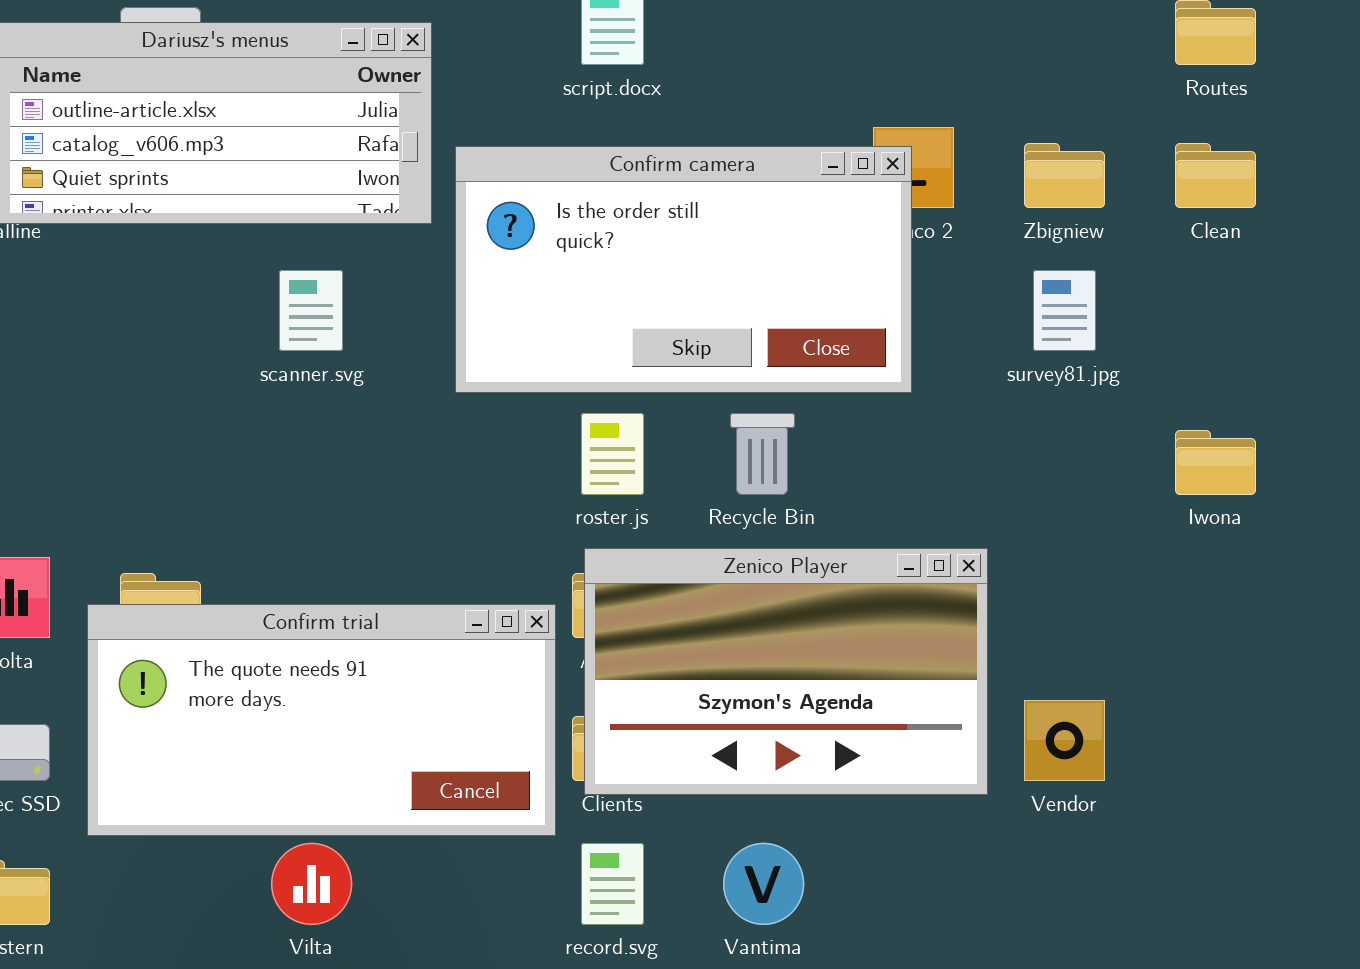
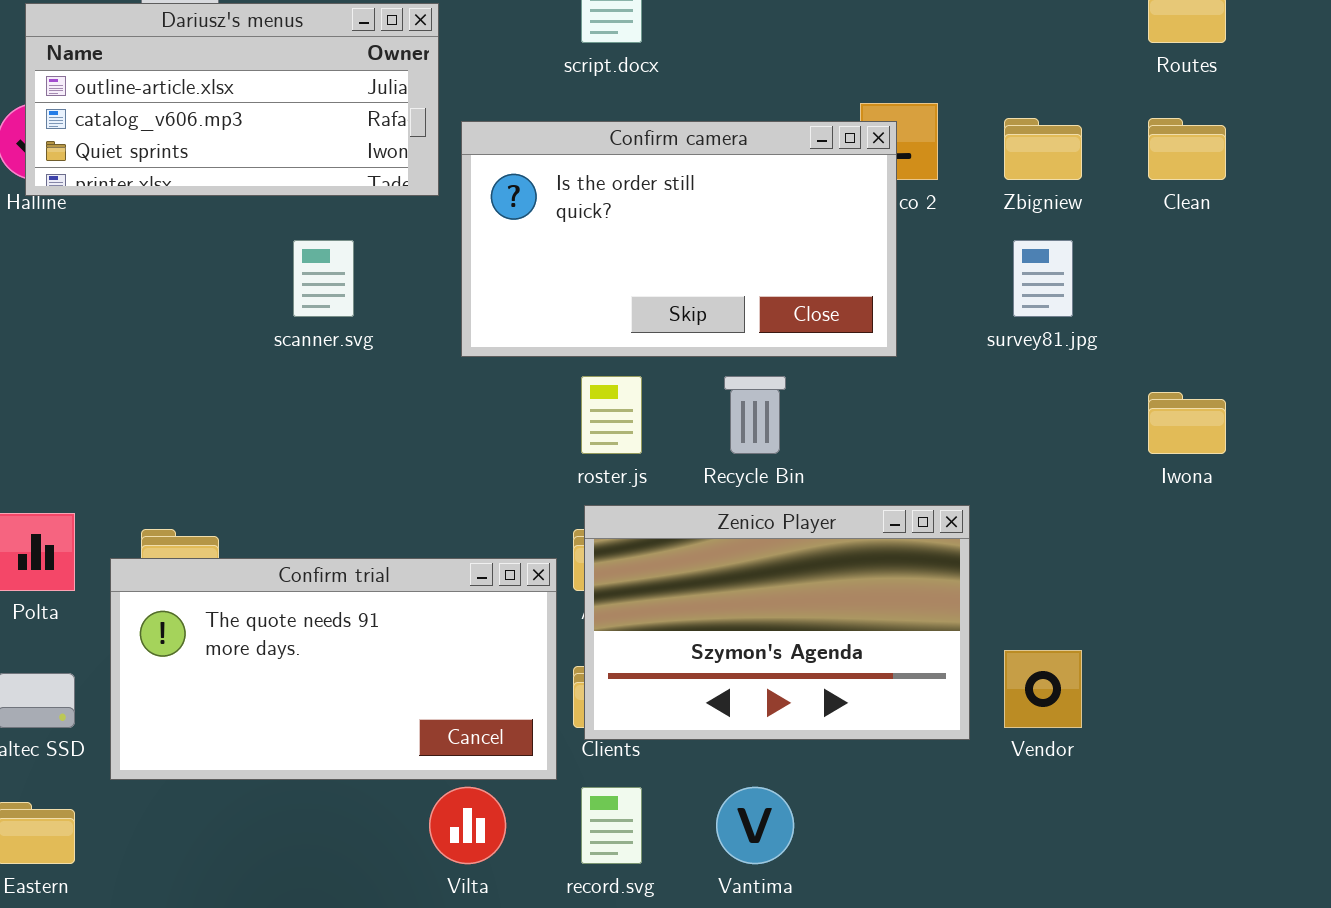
Vilta: [271,843,352,925] -> [429,787,506,864], moved

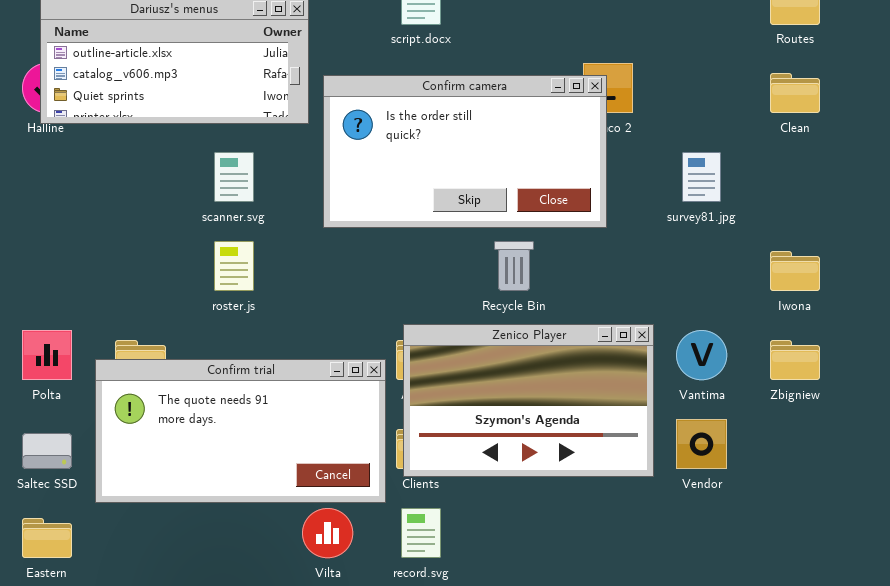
Zbigniew: [1004,118,1082,180] -> [770,340,820,380], moved
roster.js: [581,376,642,454] -> [214,241,254,291], moved
Vantima: [716,787,794,864] -> [676,330,727,380], moved

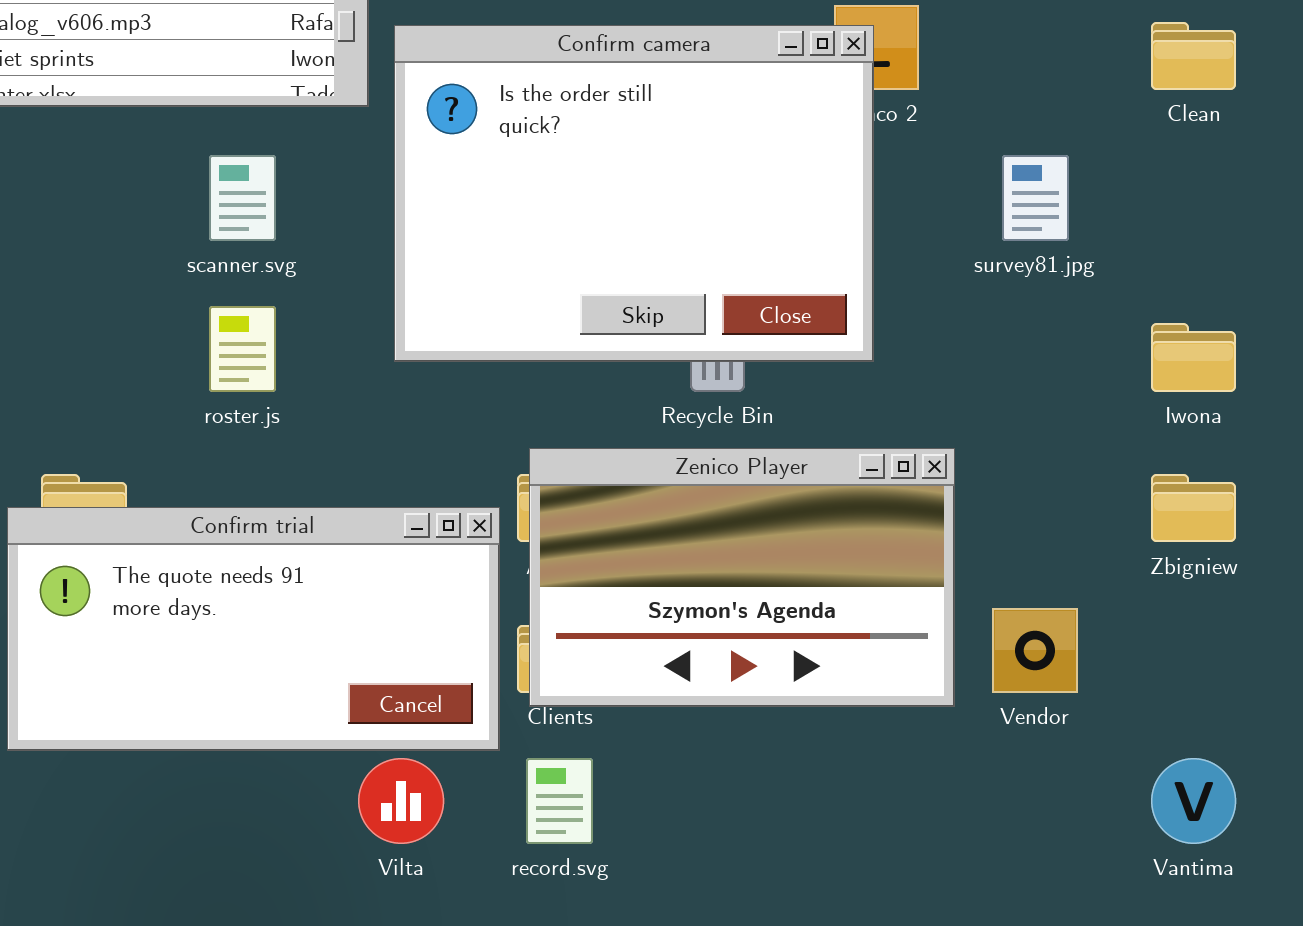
Confirm camera: [323,75,607,228] -> [394,25,874,362], resized
Vantima: [676,330,727,380] -> [1151,758,1236,844], moved

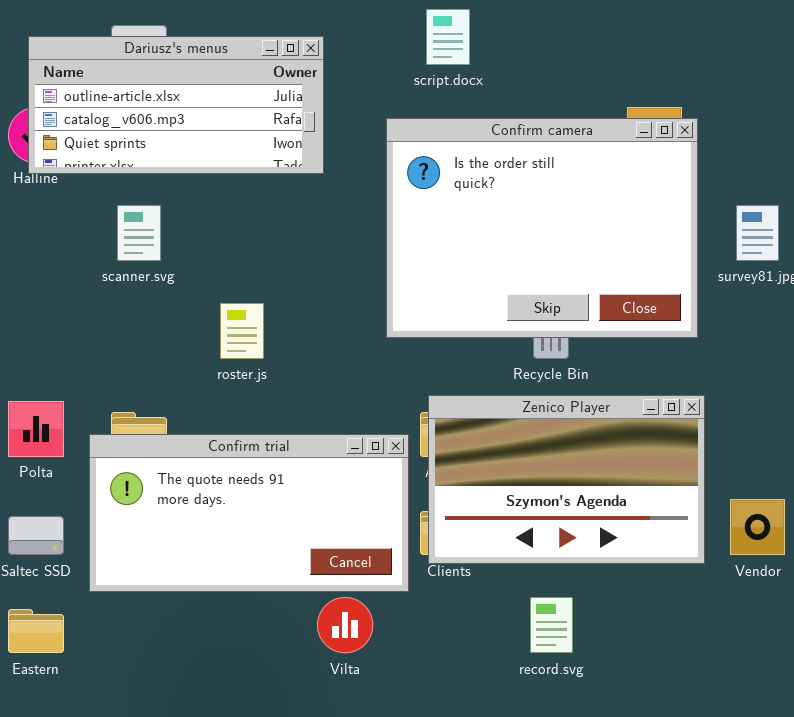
Confirm camera: [394,25,874,362] -> [386,118,698,338], moved
scanner.svg: [209,155,276,241] -> [117,205,161,261], moved
record.svg: [526,758,593,844] -> [530,597,573,653], moved

